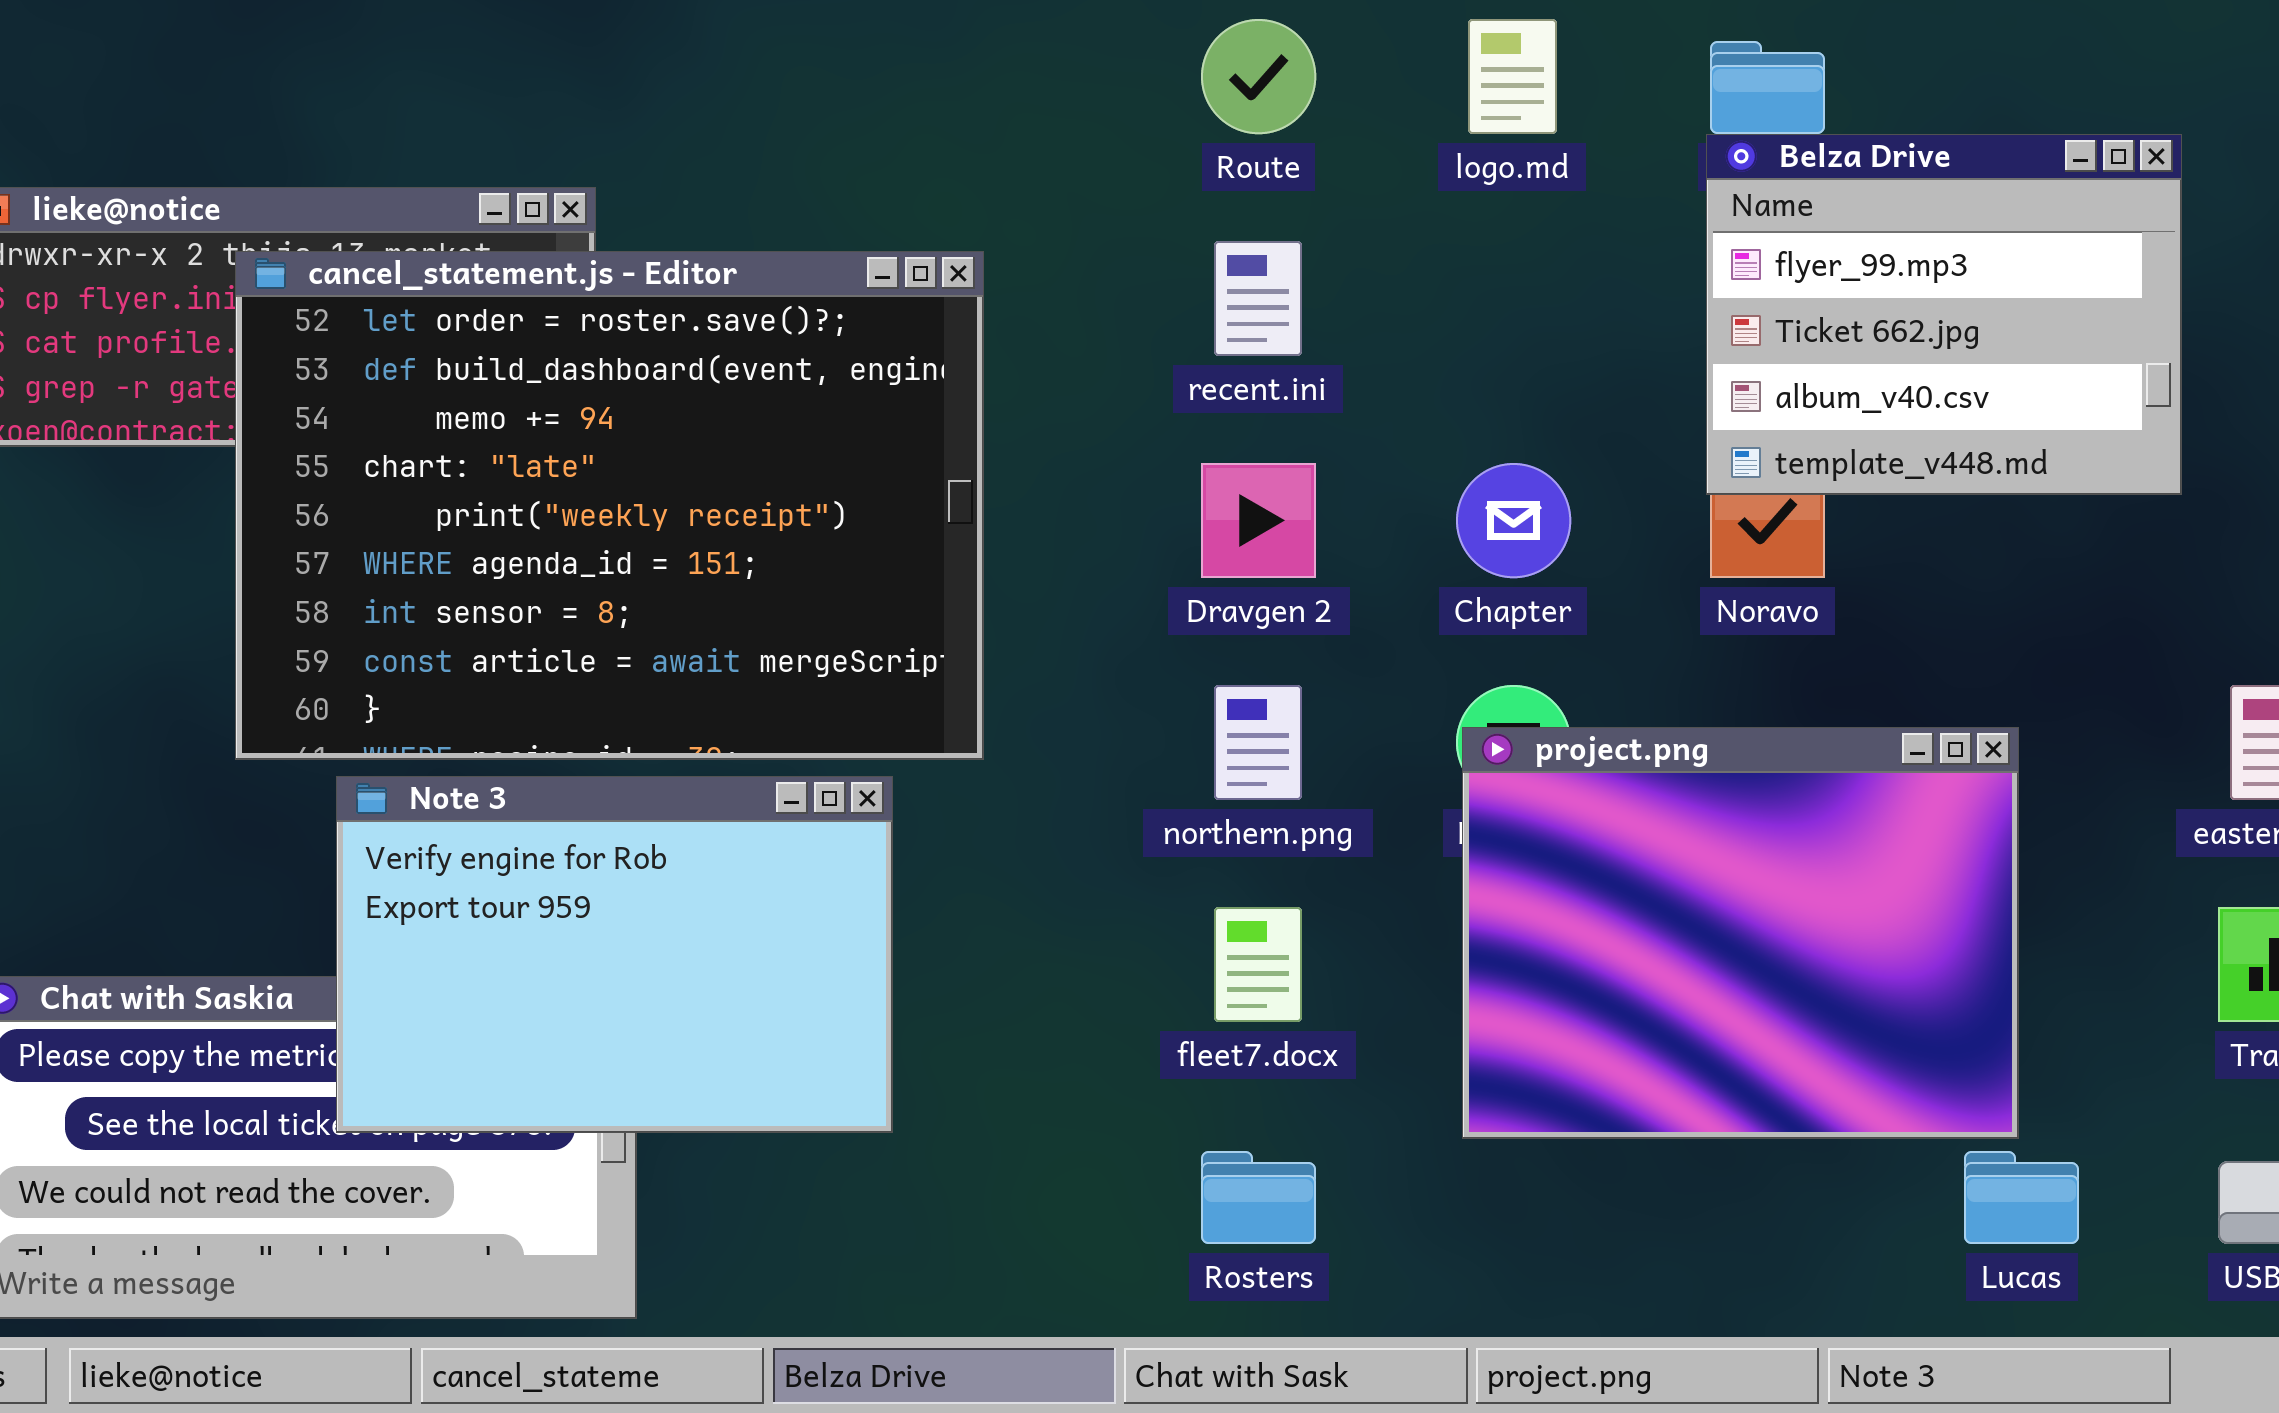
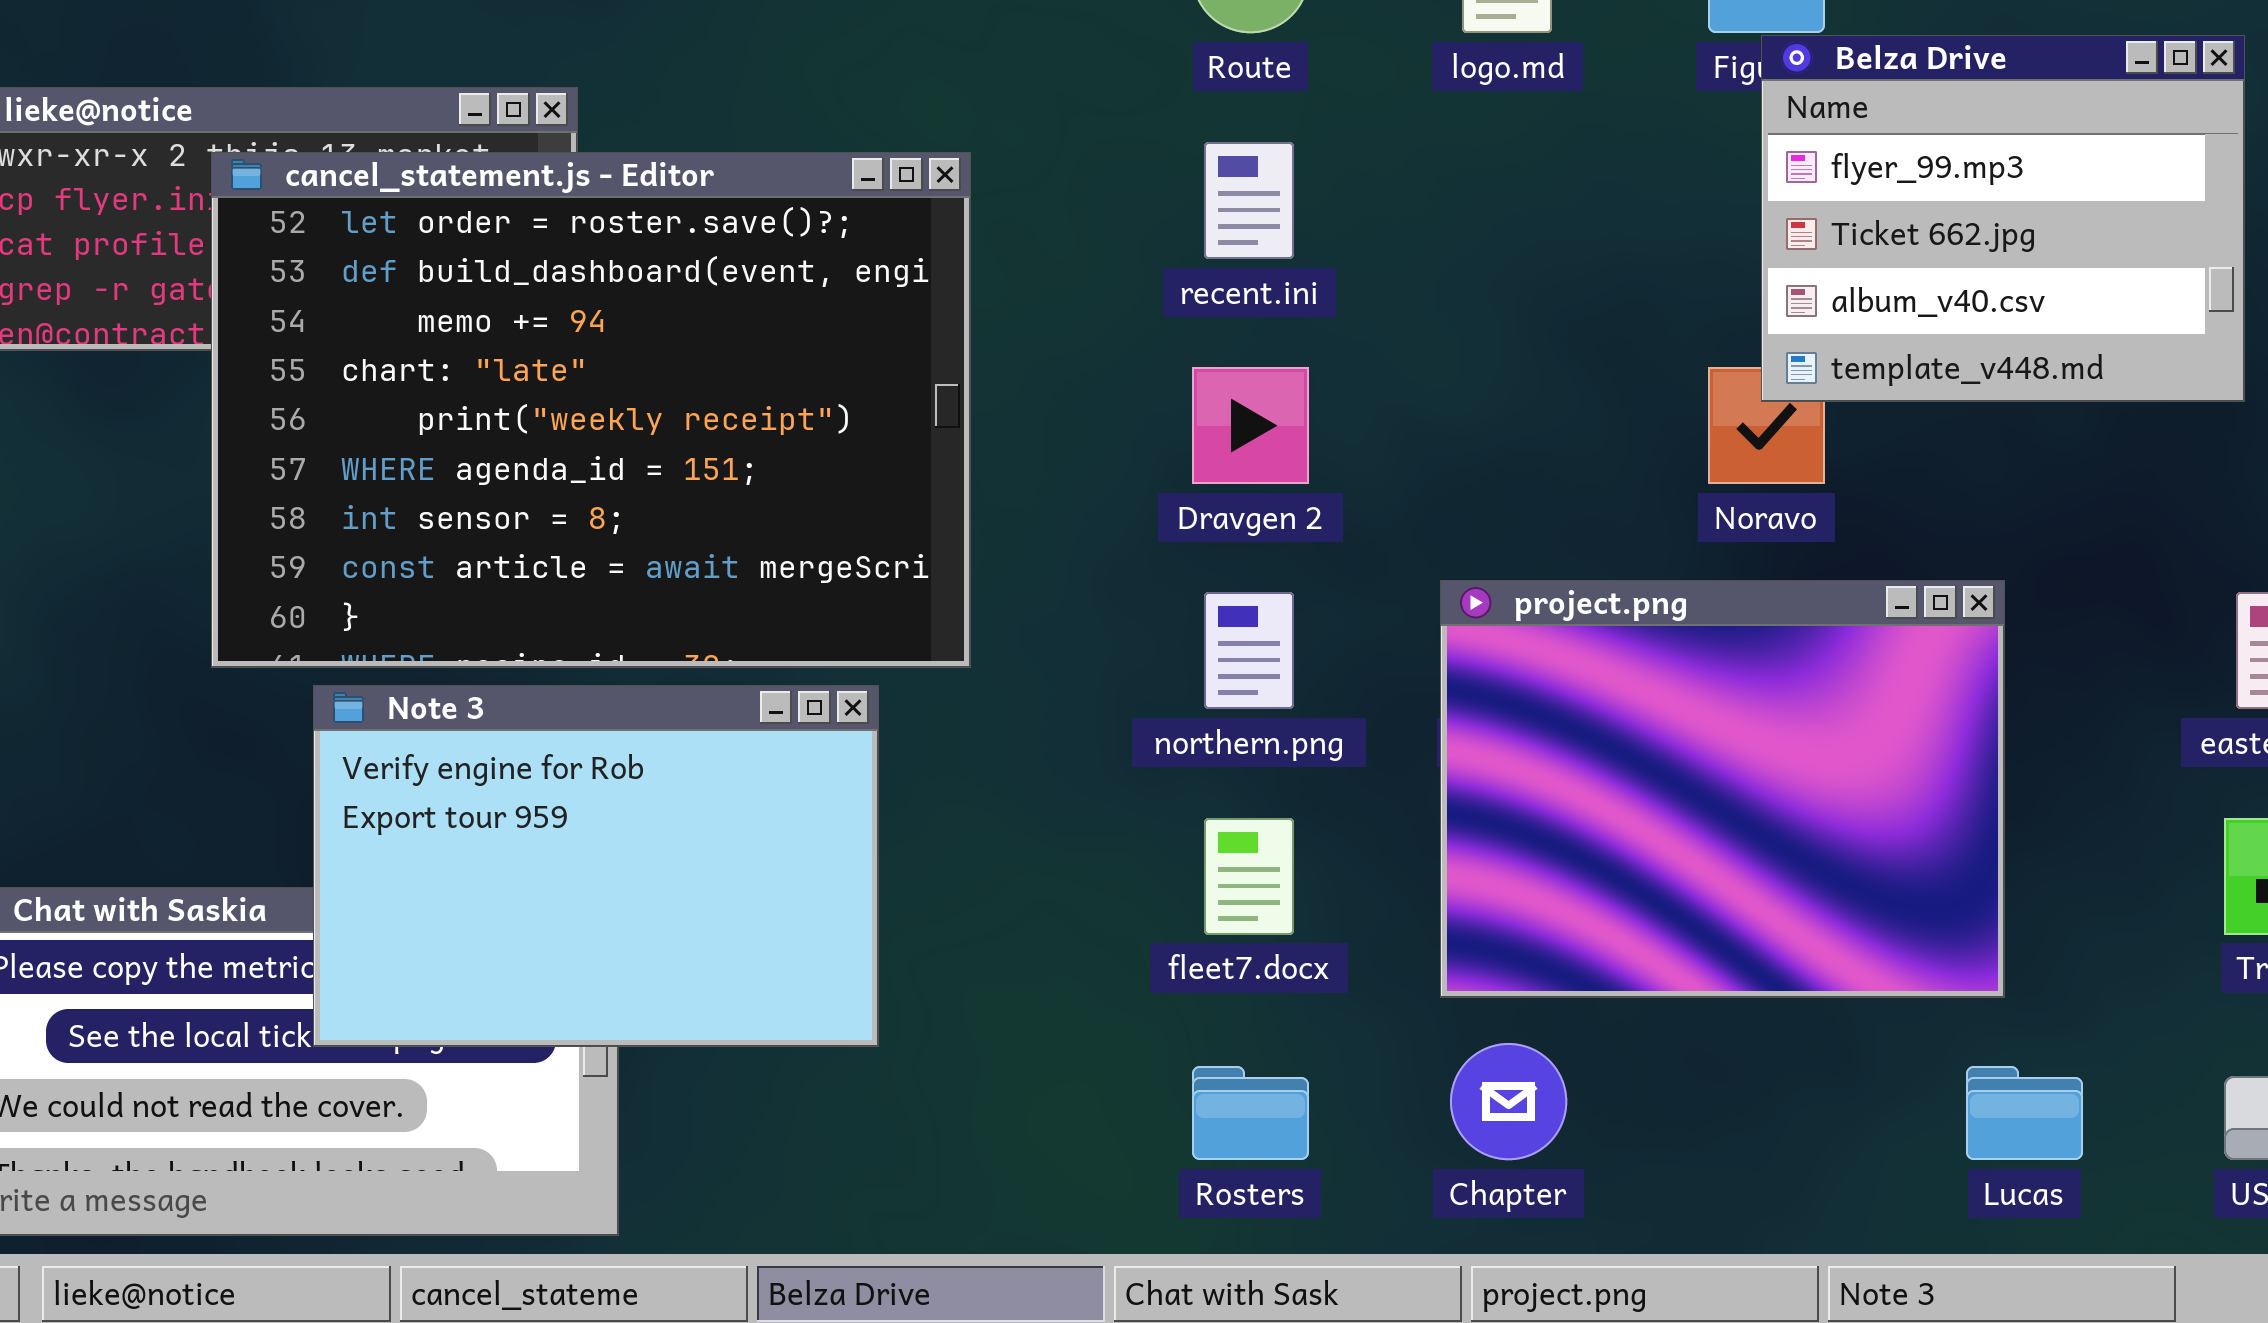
Belza Drive: [1706,134,2182,495] -> [1761,35,2245,402], moved
Chapter: [1456,463,1571,578] -> [1450,1043,1567,1160], moved
project.png: [1462,727,2019,1139] -> [1440,580,2005,998], moved

